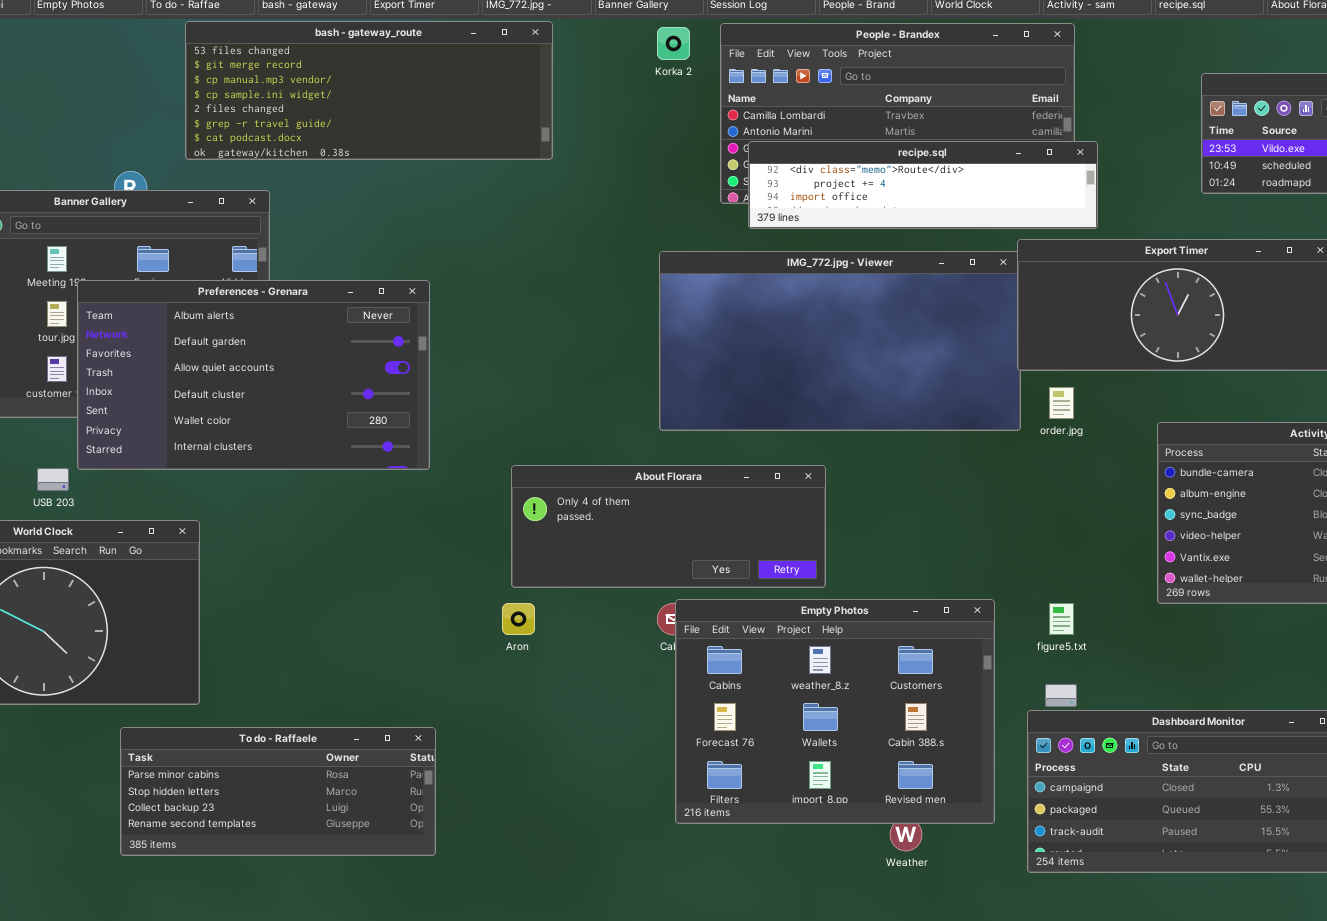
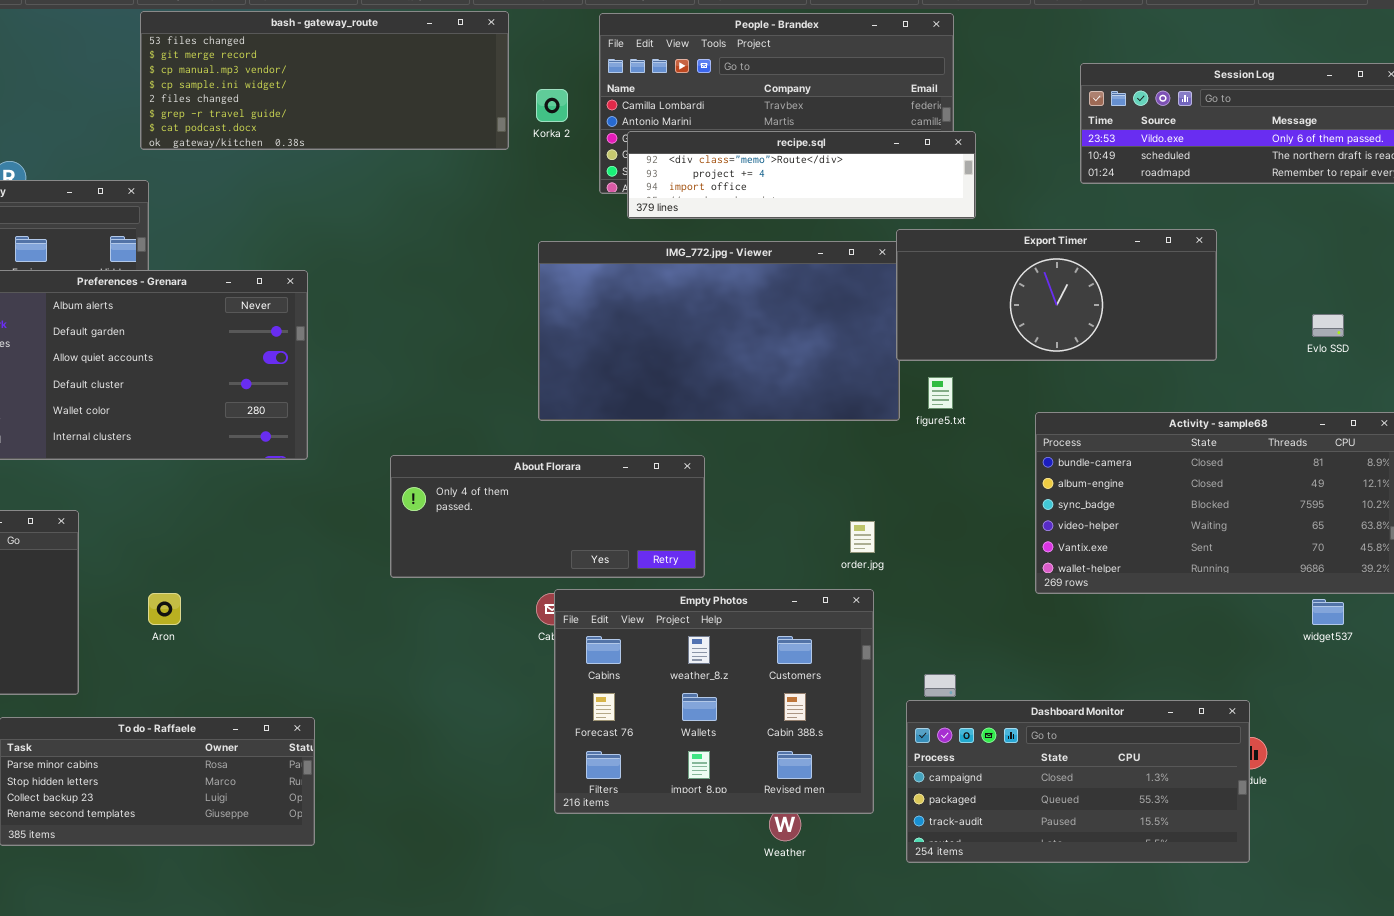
bash - gateway_route: [185,21,553,160] -> [140,11,509,150], moved
Korka 2: [657,27,690,60] -> [536,89,568,122], moved
order.jpg: [1049,387,1074,419] -> [850,521,875,553], moved
Aron: [502,603,535,635] -> [148,593,181,625], moved
figure5.txt: [1049,603,1074,635] -> [928,377,953,409], moved

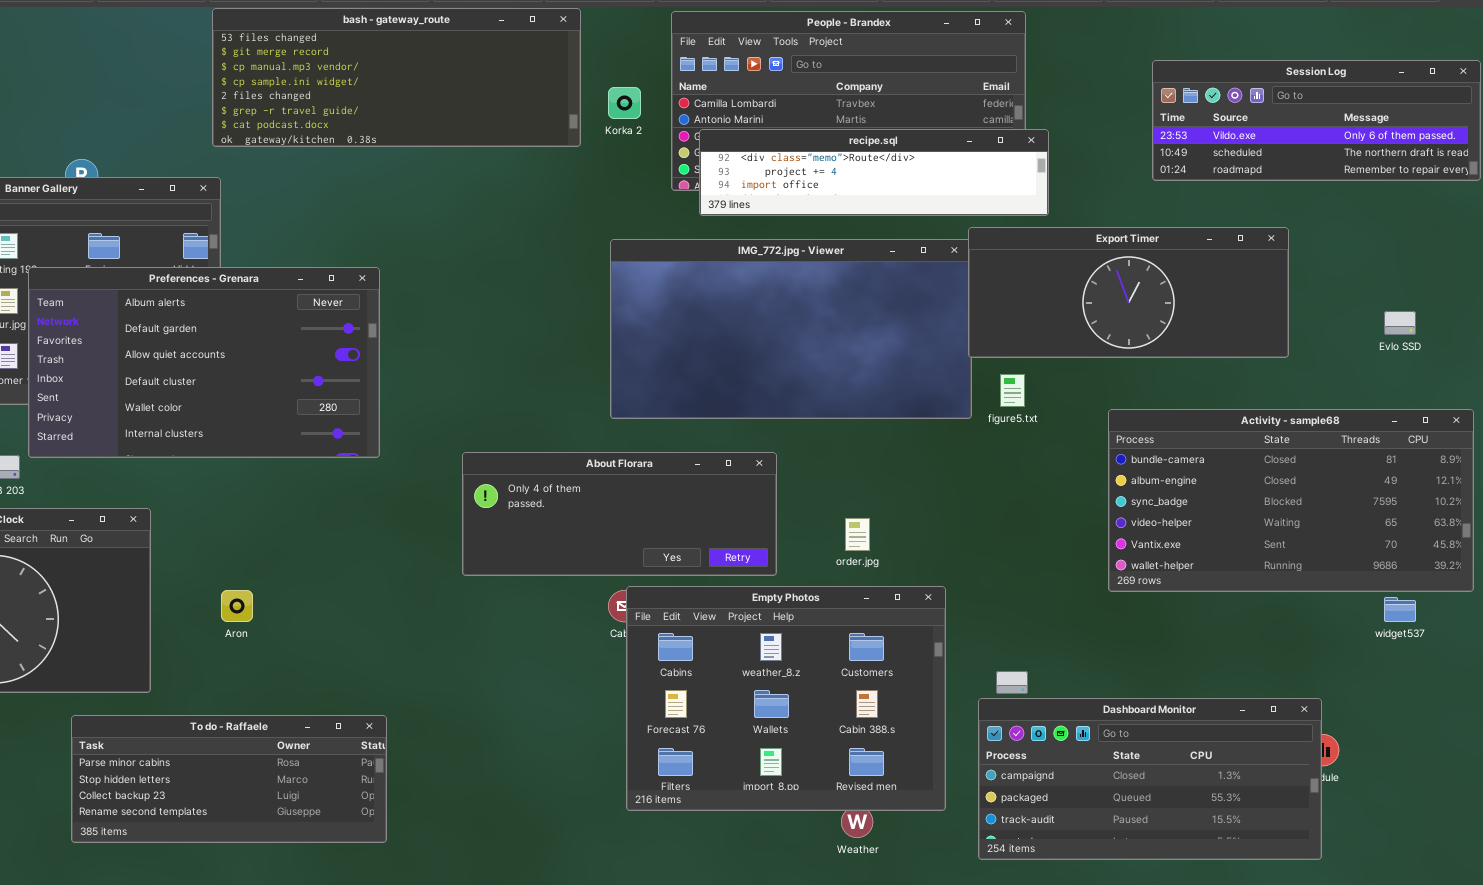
order.jpg: [850,521,875,553] -> [845,518,870,551], moved

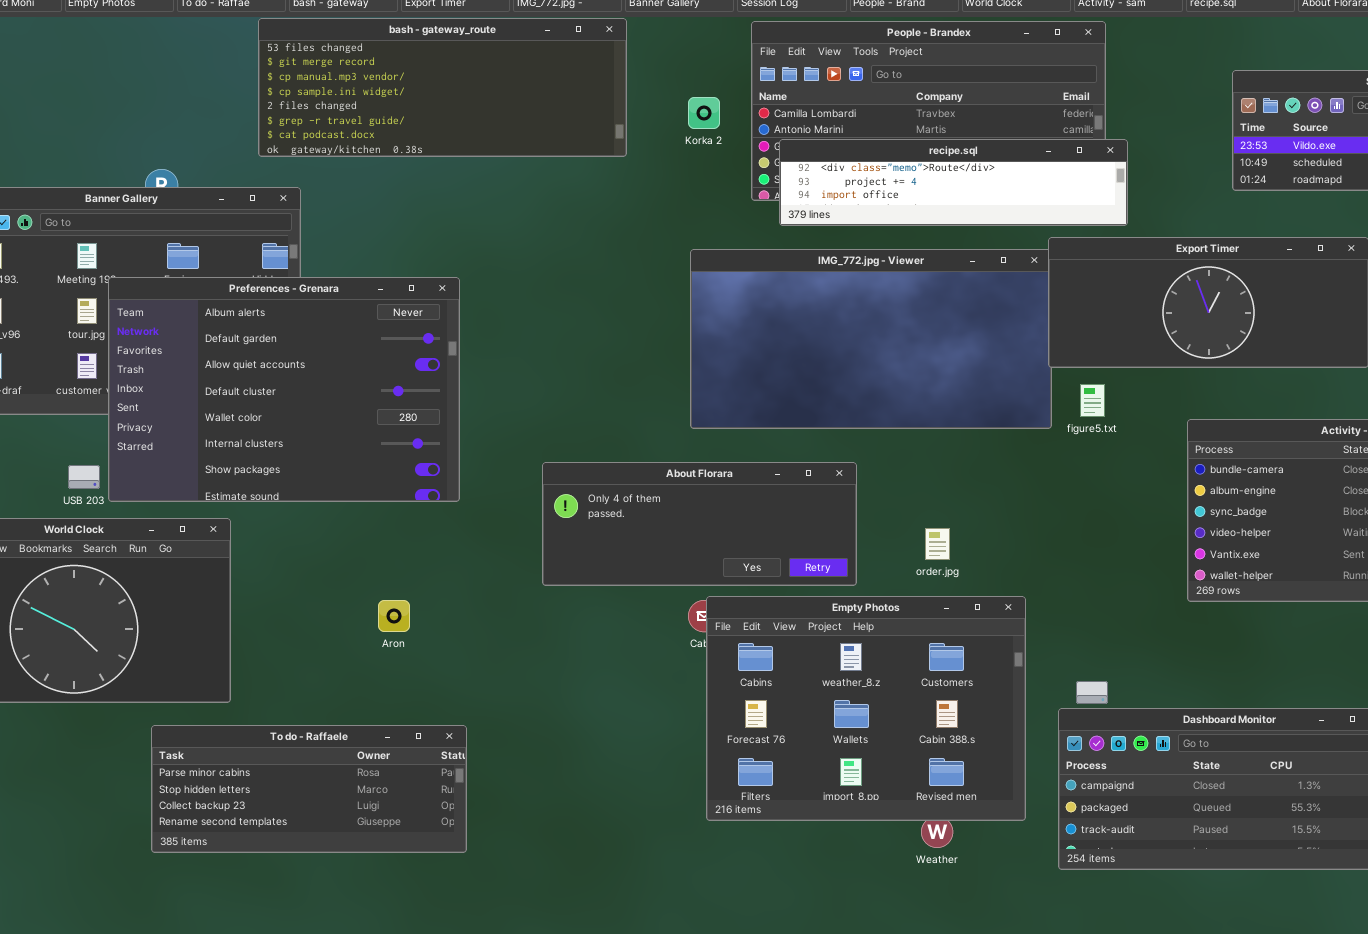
bash - gateway_route: [212,8,581,147] -> [258,18,627,157], moved
Preferences - Grenara: [28,267,380,458] -> [108,277,460,502], resized
Aron: [221,590,253,622] -> [378,600,410,632], moved

